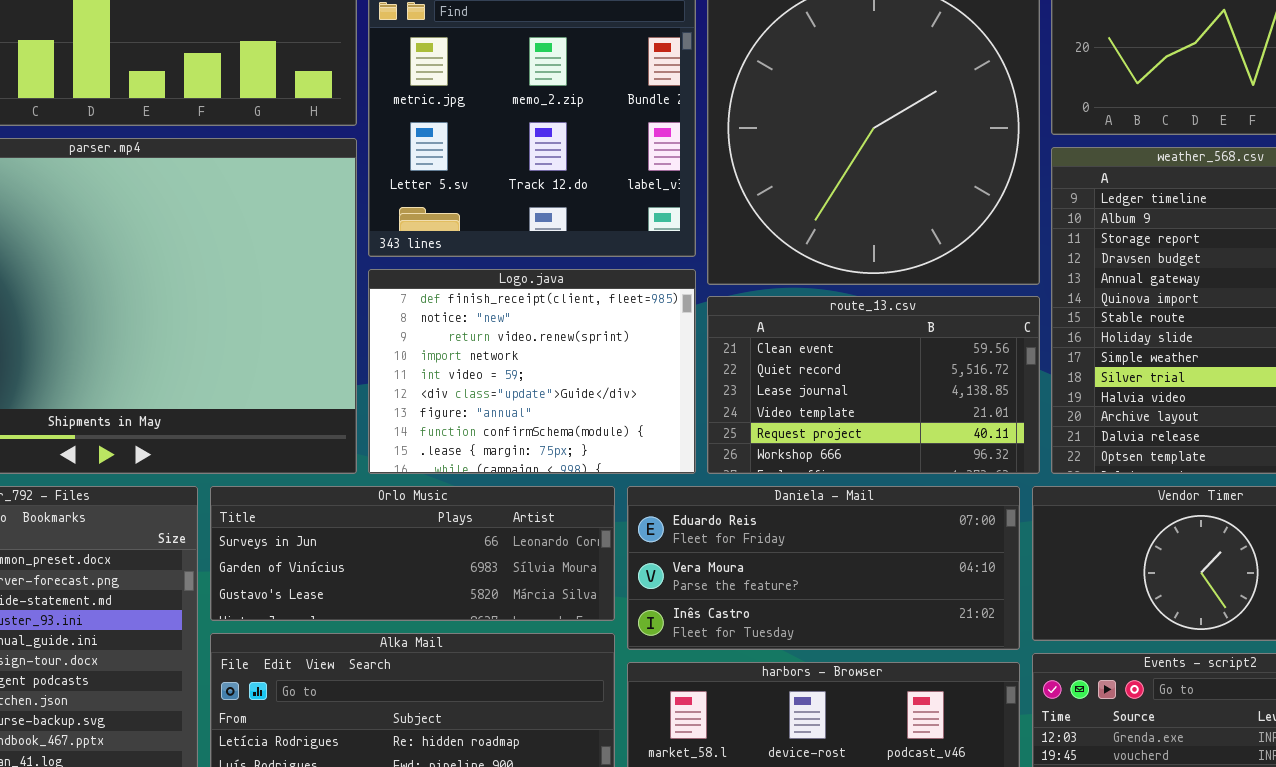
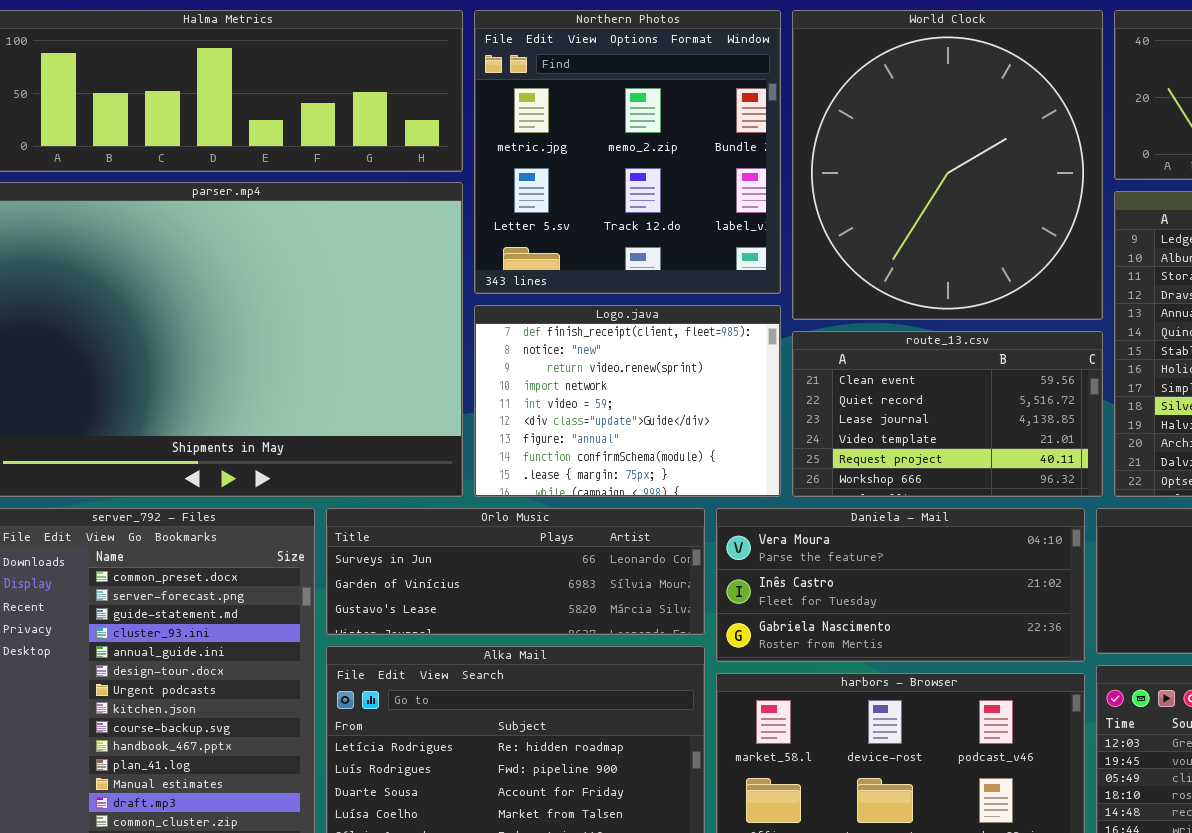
Daniela - Mail: [627,486,1020,650] -> [716,508,1085,662], scrolled down 1 row

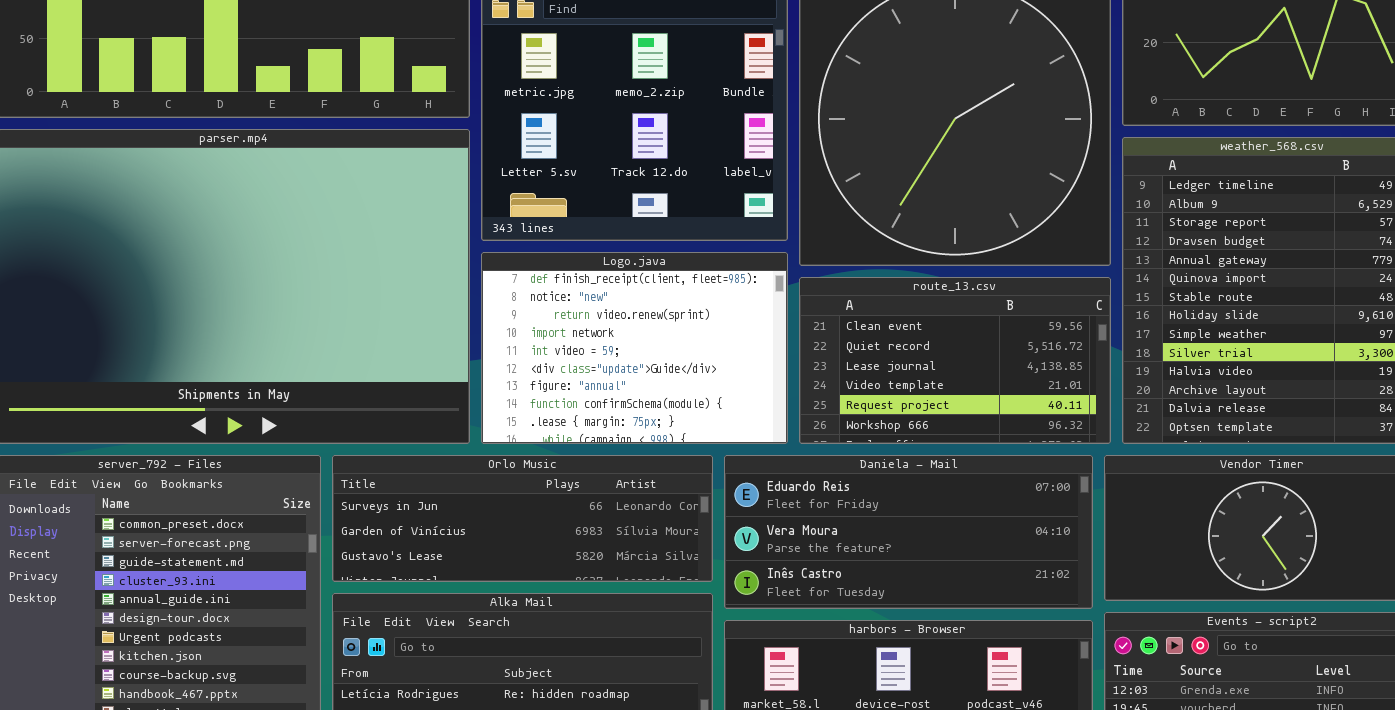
Daniela - Mail: [716,508,1085,662] -> [724,455,1093,609], scrolled up 1 row

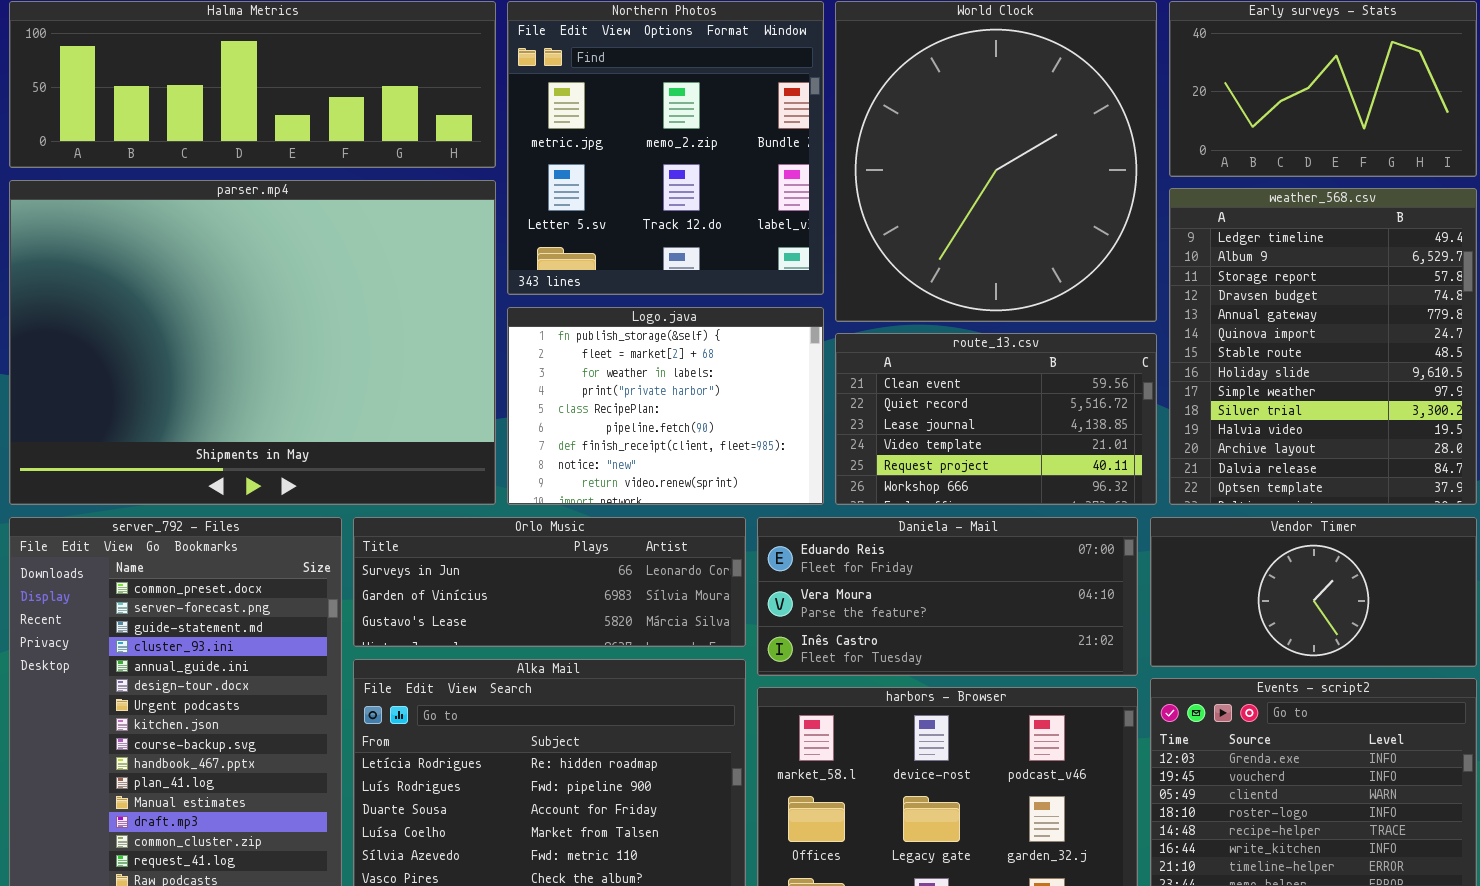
Logo.java: [481,252,788,444] -> [507,307,824,505], scrolled up 6 rows

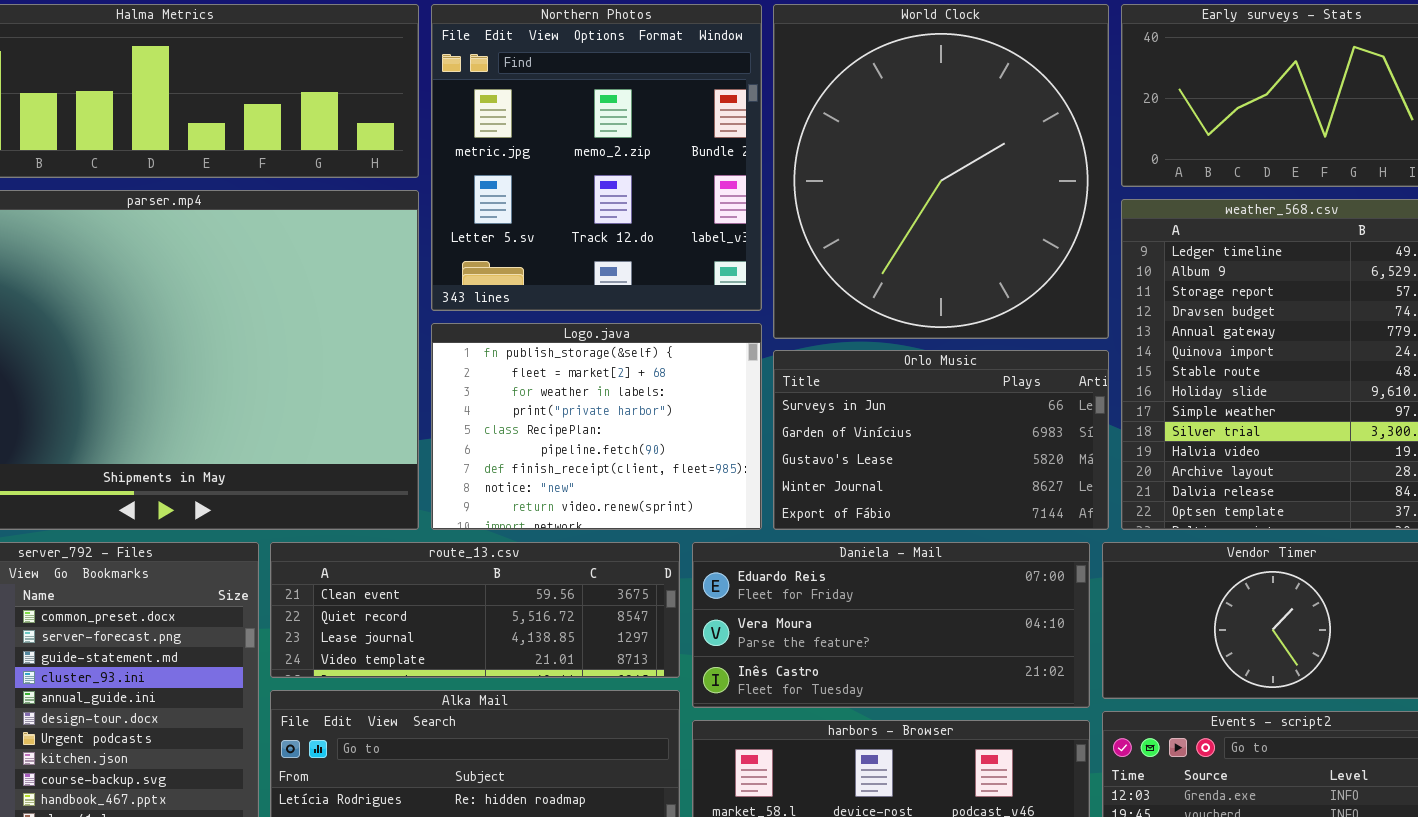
route_13.csv: [835,333,1157,505] -> [270,542,680,678], moved, resized
Orlo Music: [353,517,746,647] -> [773,350,1109,530], moved, resized

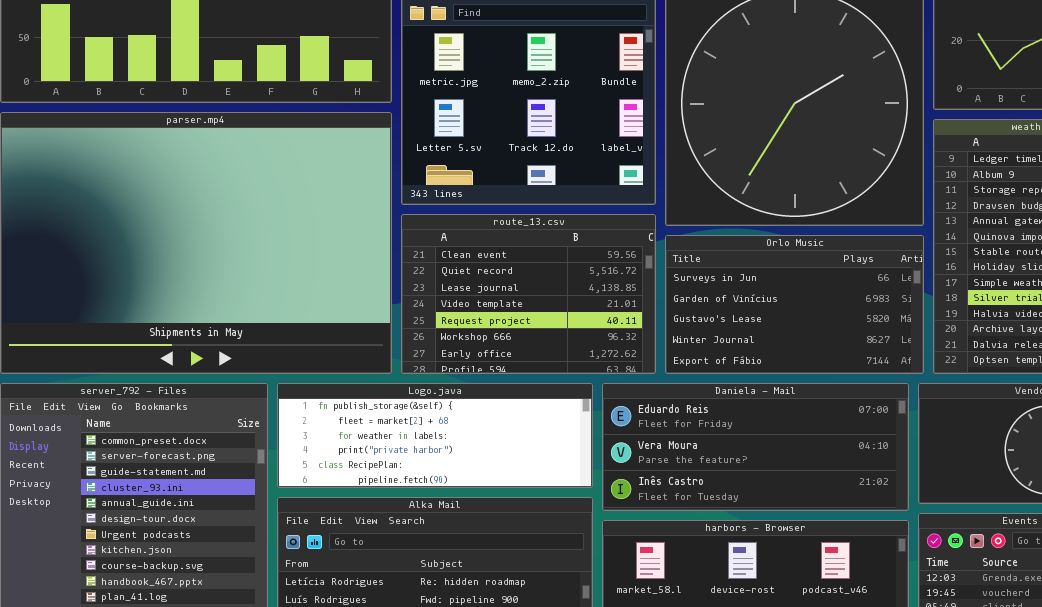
Logo.java: [431,323,762,530] -> [277,383,593,488], moved, resized
route_13.csv: [270,542,680,678] -> [401,214,656,374], moved, resized

